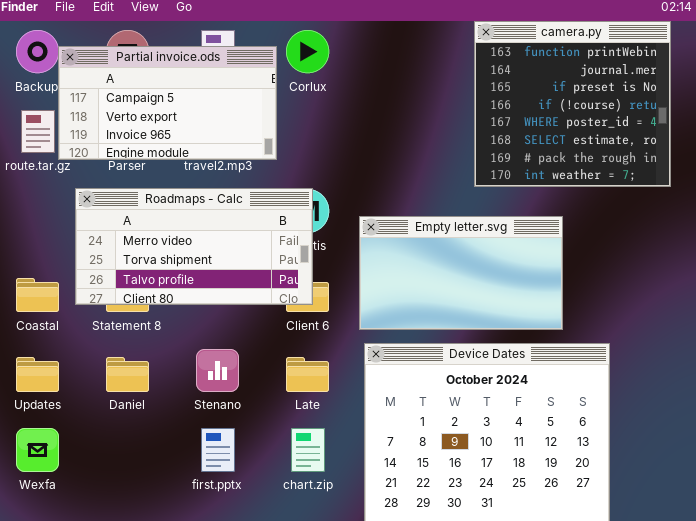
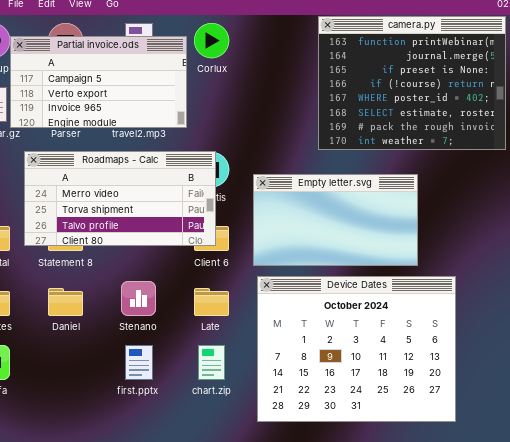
camera.py: [474,21,671,187] -> [318,16,506,150], resized

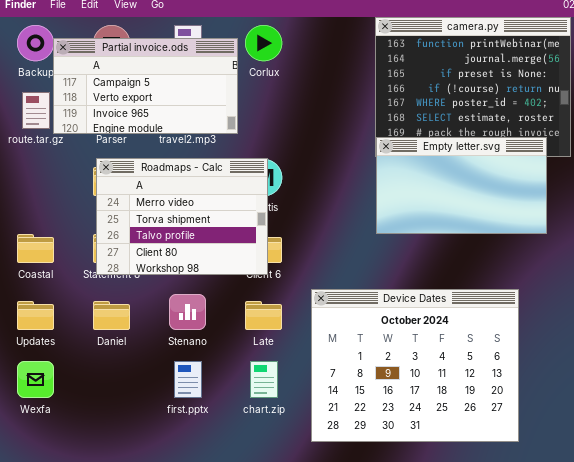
Roadmaps - Calc: [24,151,216,246] -> [96,158,268,275], resized
Empty letter.svg: [253,174,418,266] -> [376,137,547,234], moved

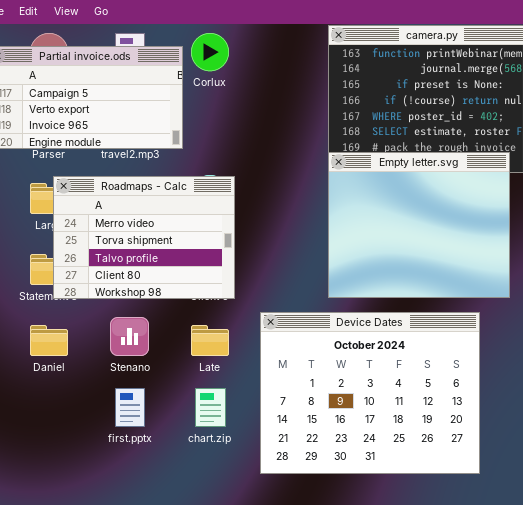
Empty letter.svg: [376,137,547,234] -> [328,152,510,298], resized
Roadmaps - Calc: [96,158,268,275] -> [53,176,235,299], moved

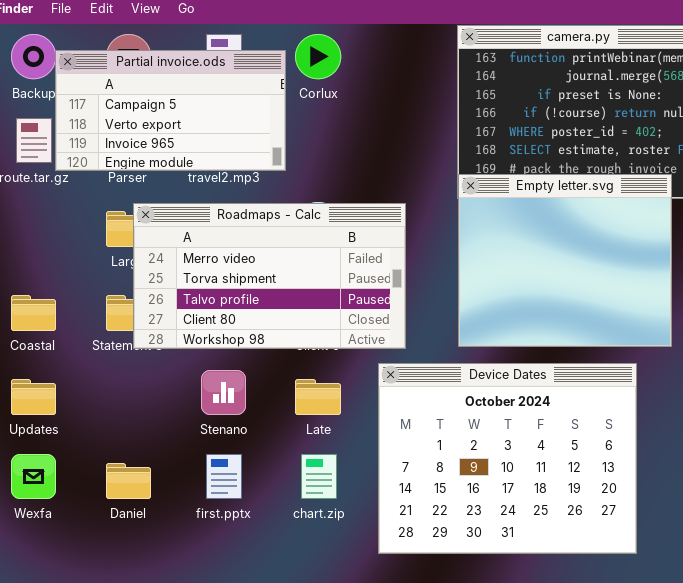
Roadmaps - Calc: [53,176,235,299] -> [133,203,406,349], resized
Daniel: [30,325,68,356] -> [106,463,151,499], moved

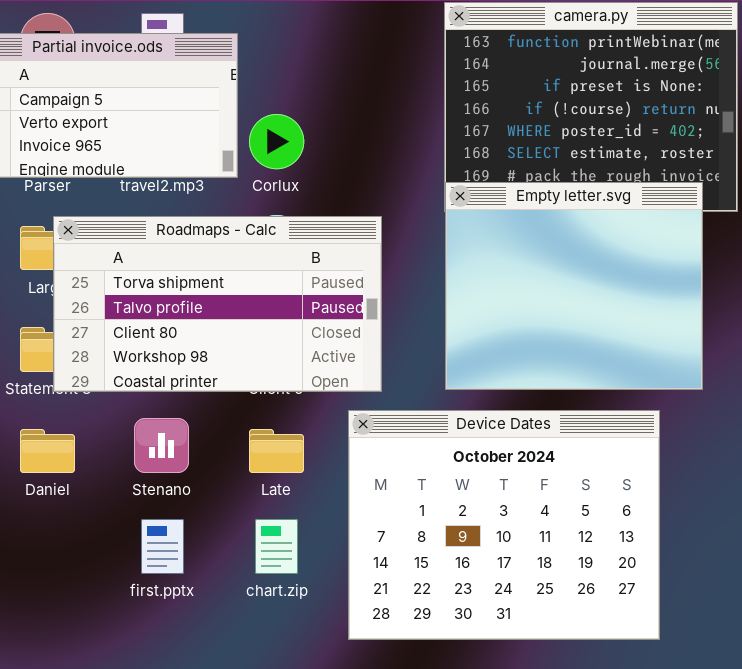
Corlux: [295,34,341,79] -> [249,114,304,169], moved
Roadmaps - Calc: [133,203,406,349] -> [53,216,382,392], scrolled down 1 row
Daniel: [106,463,151,499] -> [20,429,75,473], moved

